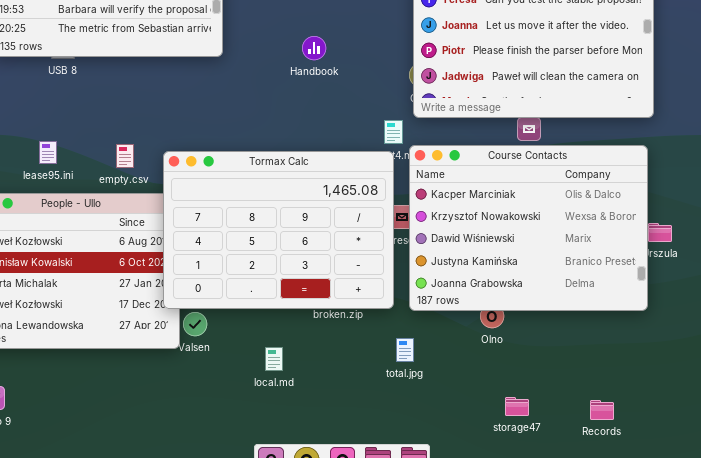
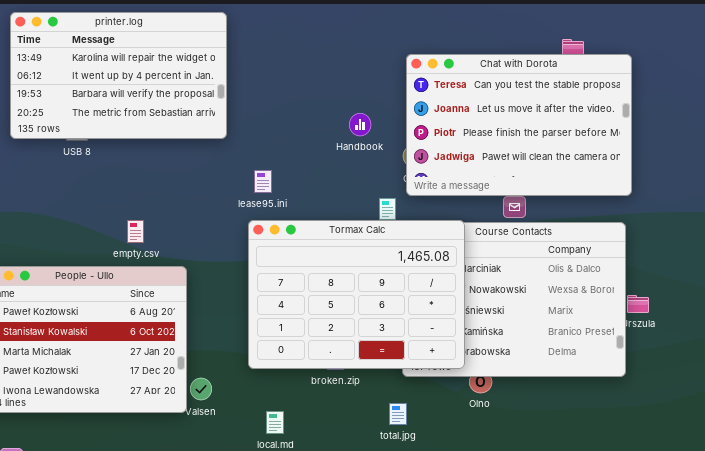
Handbook: [302,36,326,60] -> [349,113,371,136], moved
lease95.ini: [39,141,57,164] -> [254,170,272,193], moved
Tormax Calc: [163,151,394,309] -> [248,220,465,369], moved

